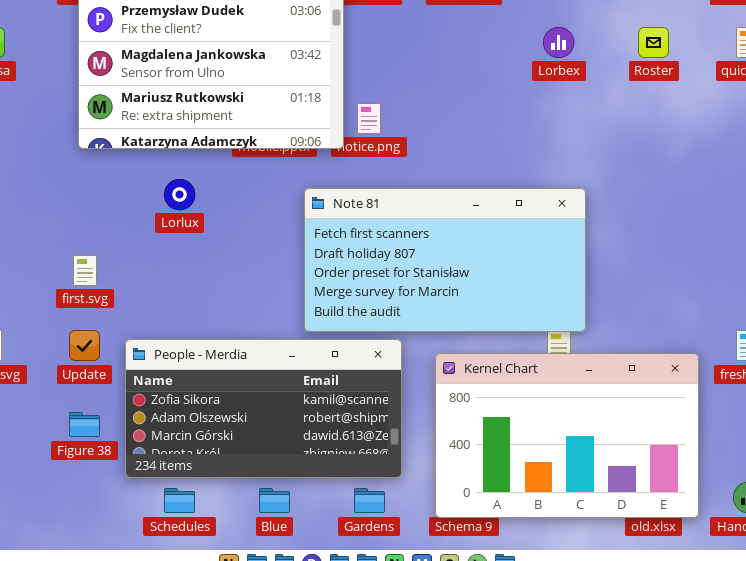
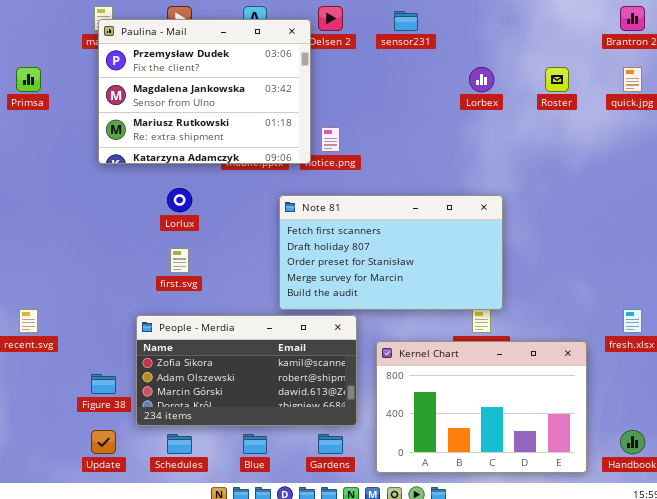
first.svg: [73,255,97,286] -> [170,248,189,273], moved
Update: [69,330,100,361] -> [91,430,116,454], moved
Kernel Chart: [435,353,699,518] -> [376,341,587,473], moved

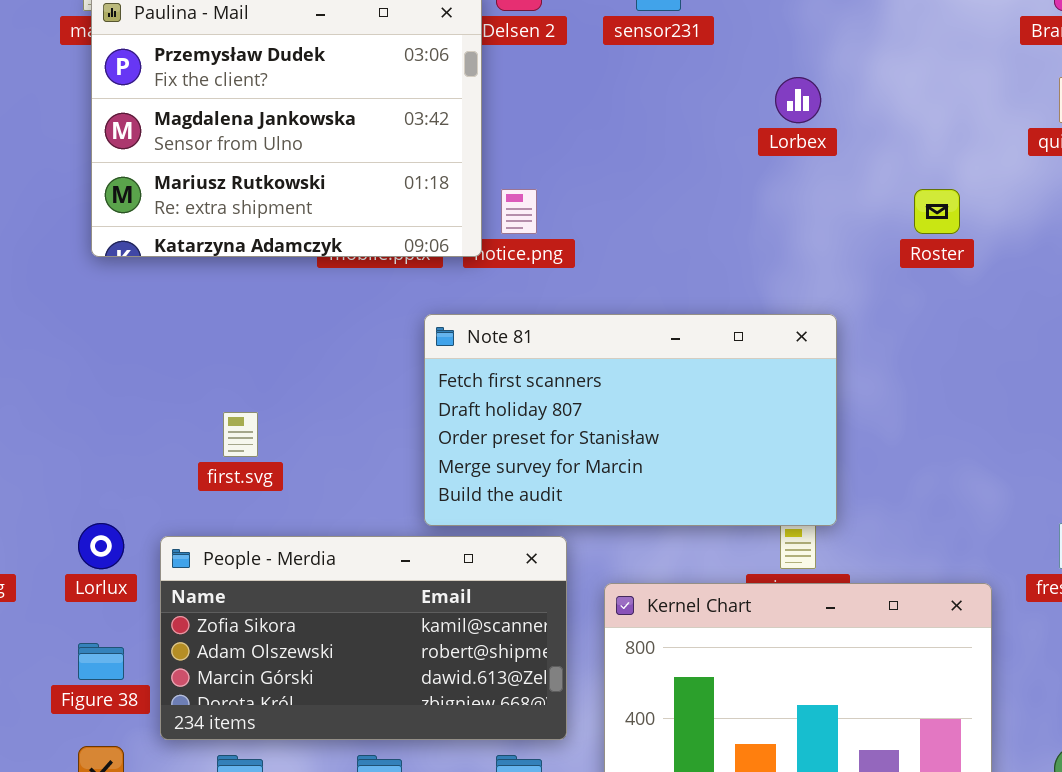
Roster: [545,67,569,92] -> [914,189,960,234], moved
Lorlux: [167,188,192,212] -> [78,523,124,569], moved

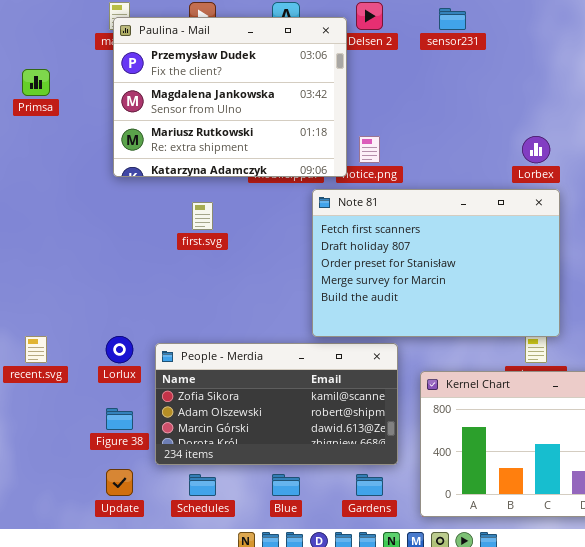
Lorbex: [775,77,821,123] -> [522,136,550,163], moved
Note 81: [424,314,837,526] -> [312,189,560,337], resized
first.svg: [223,412,258,457] -> [192,202,213,230], moved

